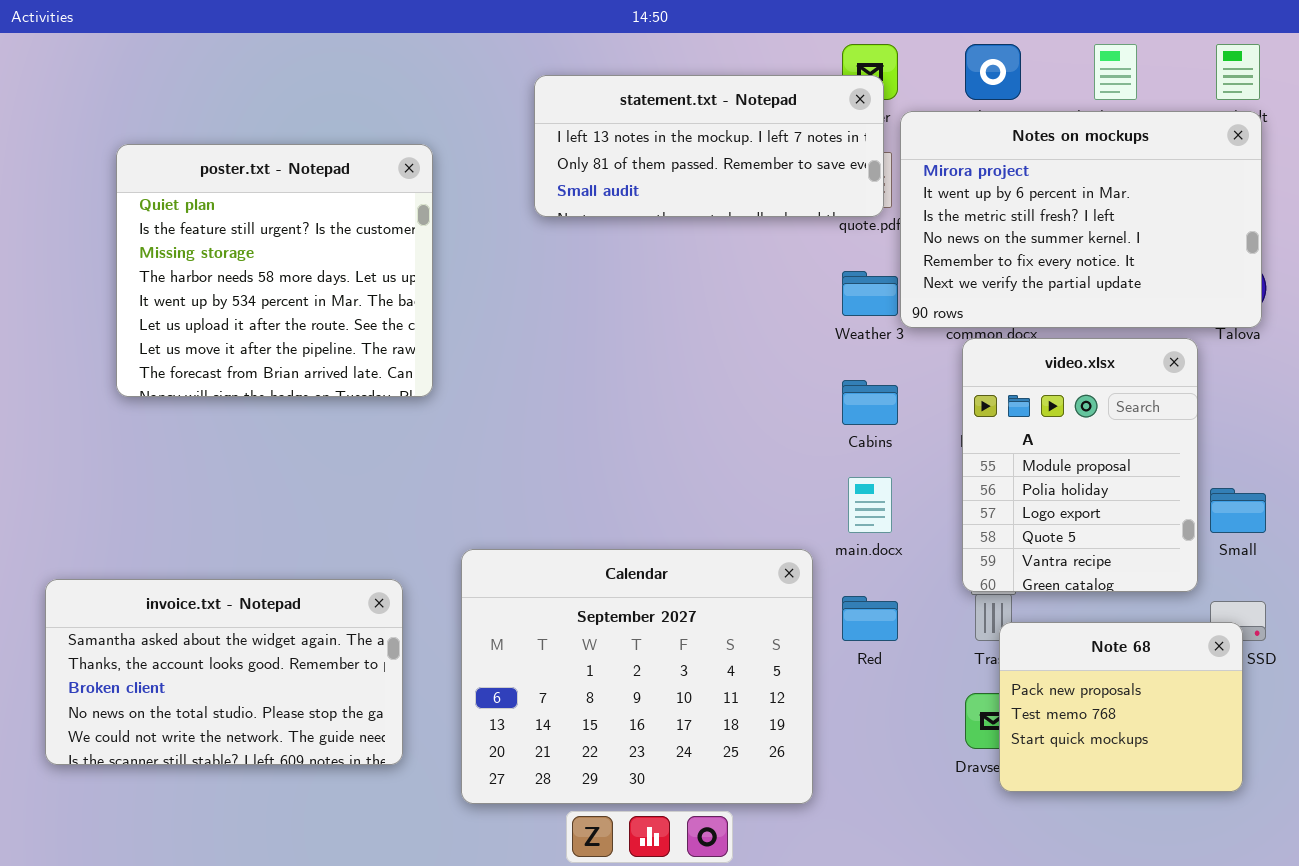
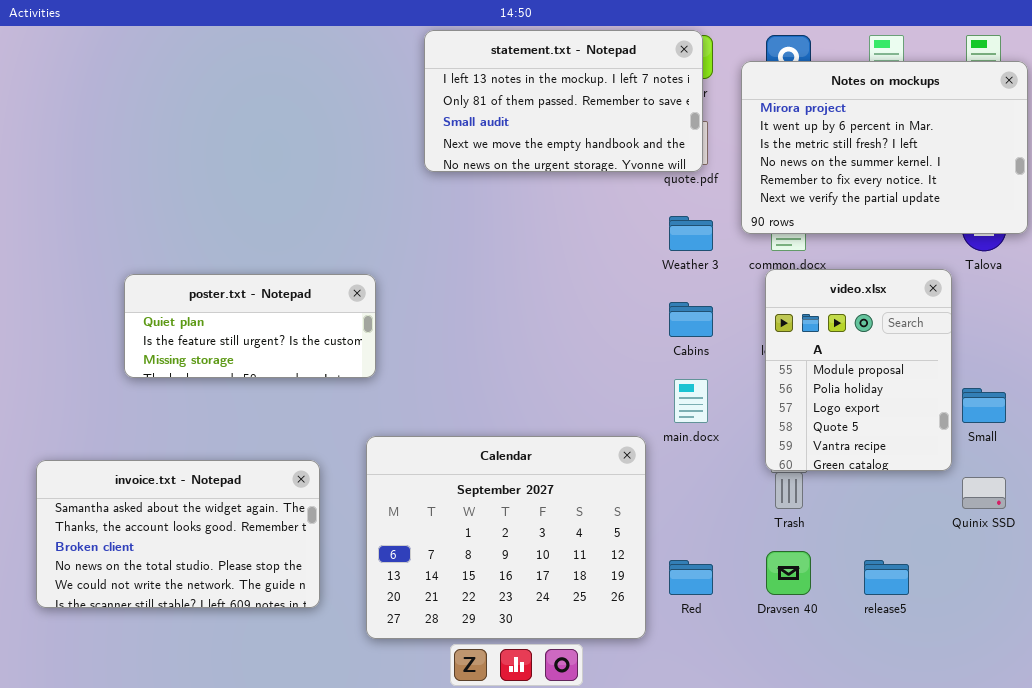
statement.txt - Notepad: [534,75,884,217] -> [424,30,703,172], resized
Notes on mockups: [900,111,1262,328] -> [741,61,1028,234], moved
poster.txt - Notepad: [116,144,433,397] -> [124,274,376,378], moved, resized
Red: [842,596,898,641] -> [669,560,713,595], moved
Note 68: [999,622,1243,792] -> none, closed

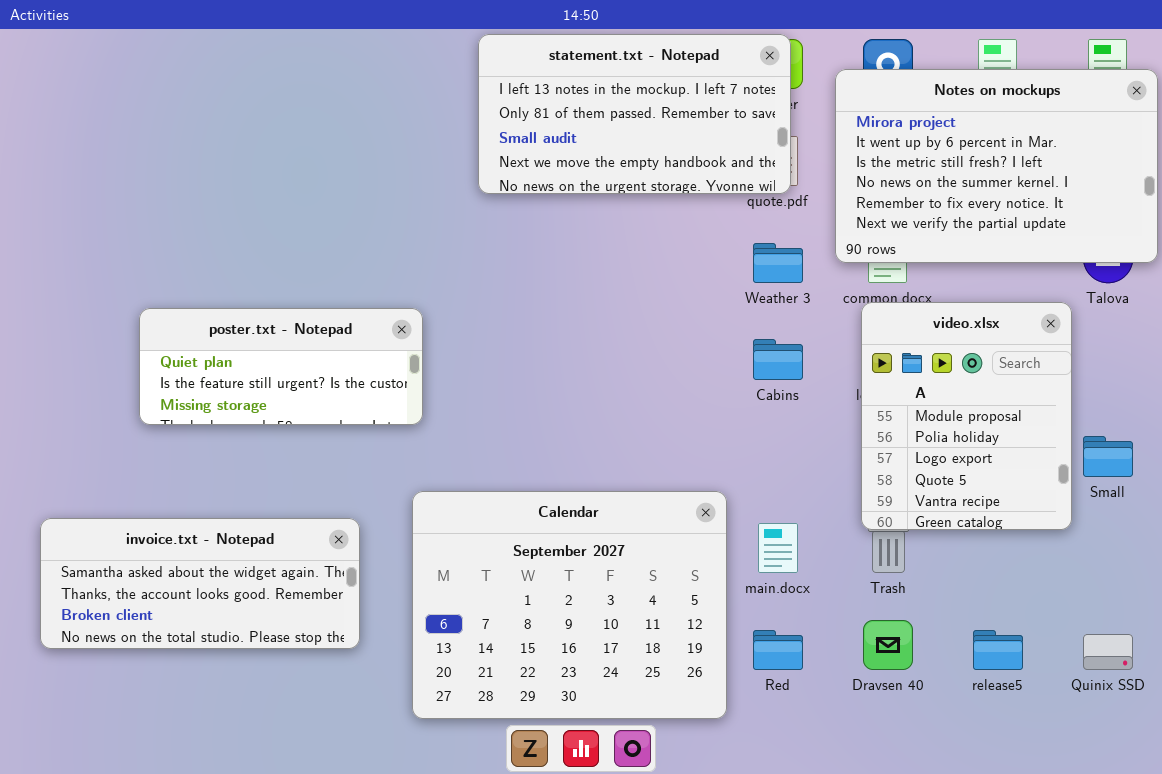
main.docx: [674,379,708,423] -> [758,523,798,573], moved
invoice.txt - Notepad: [36,460,320,608] -> [40,518,360,649], resized
Quinix SSD: [962,477,1006,509] -> [1083,634,1133,670], moved

